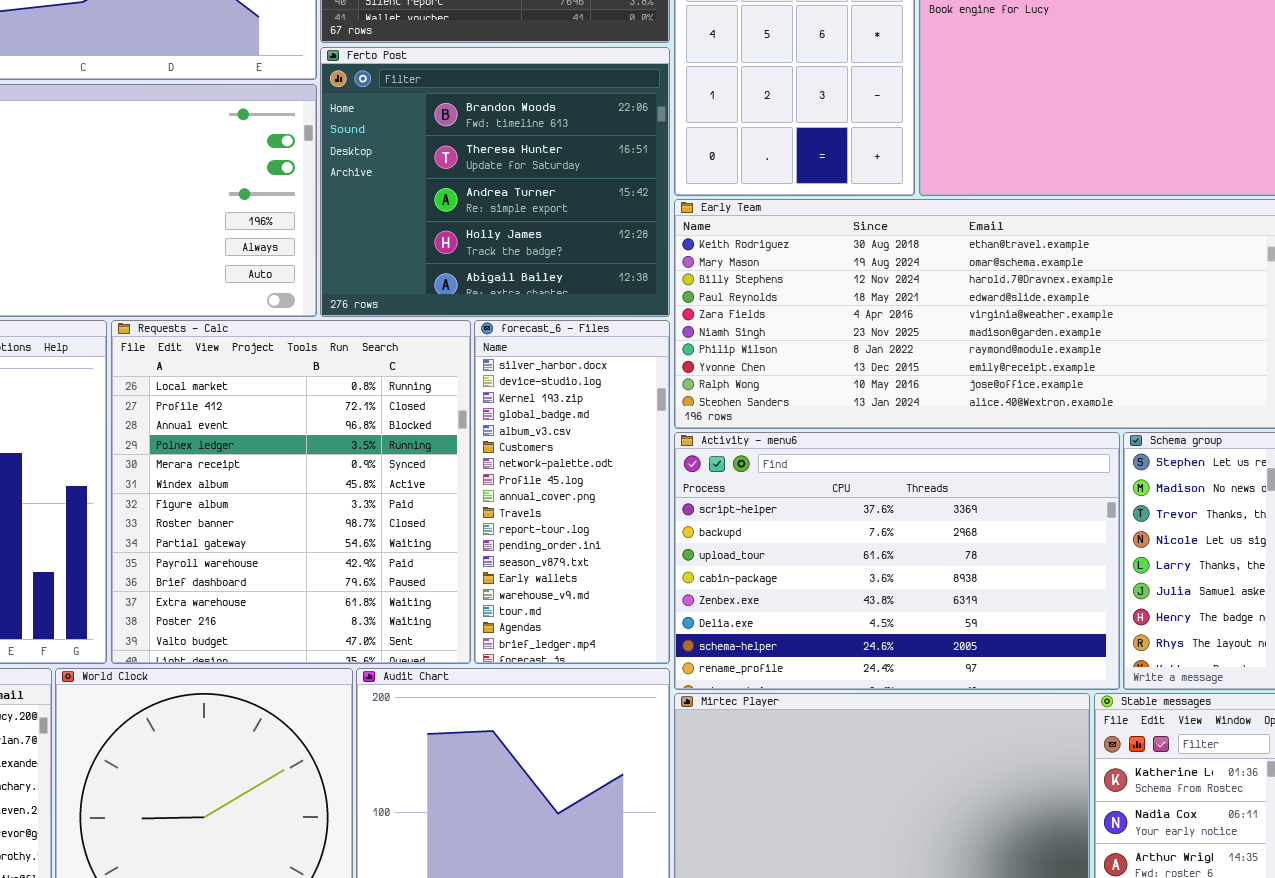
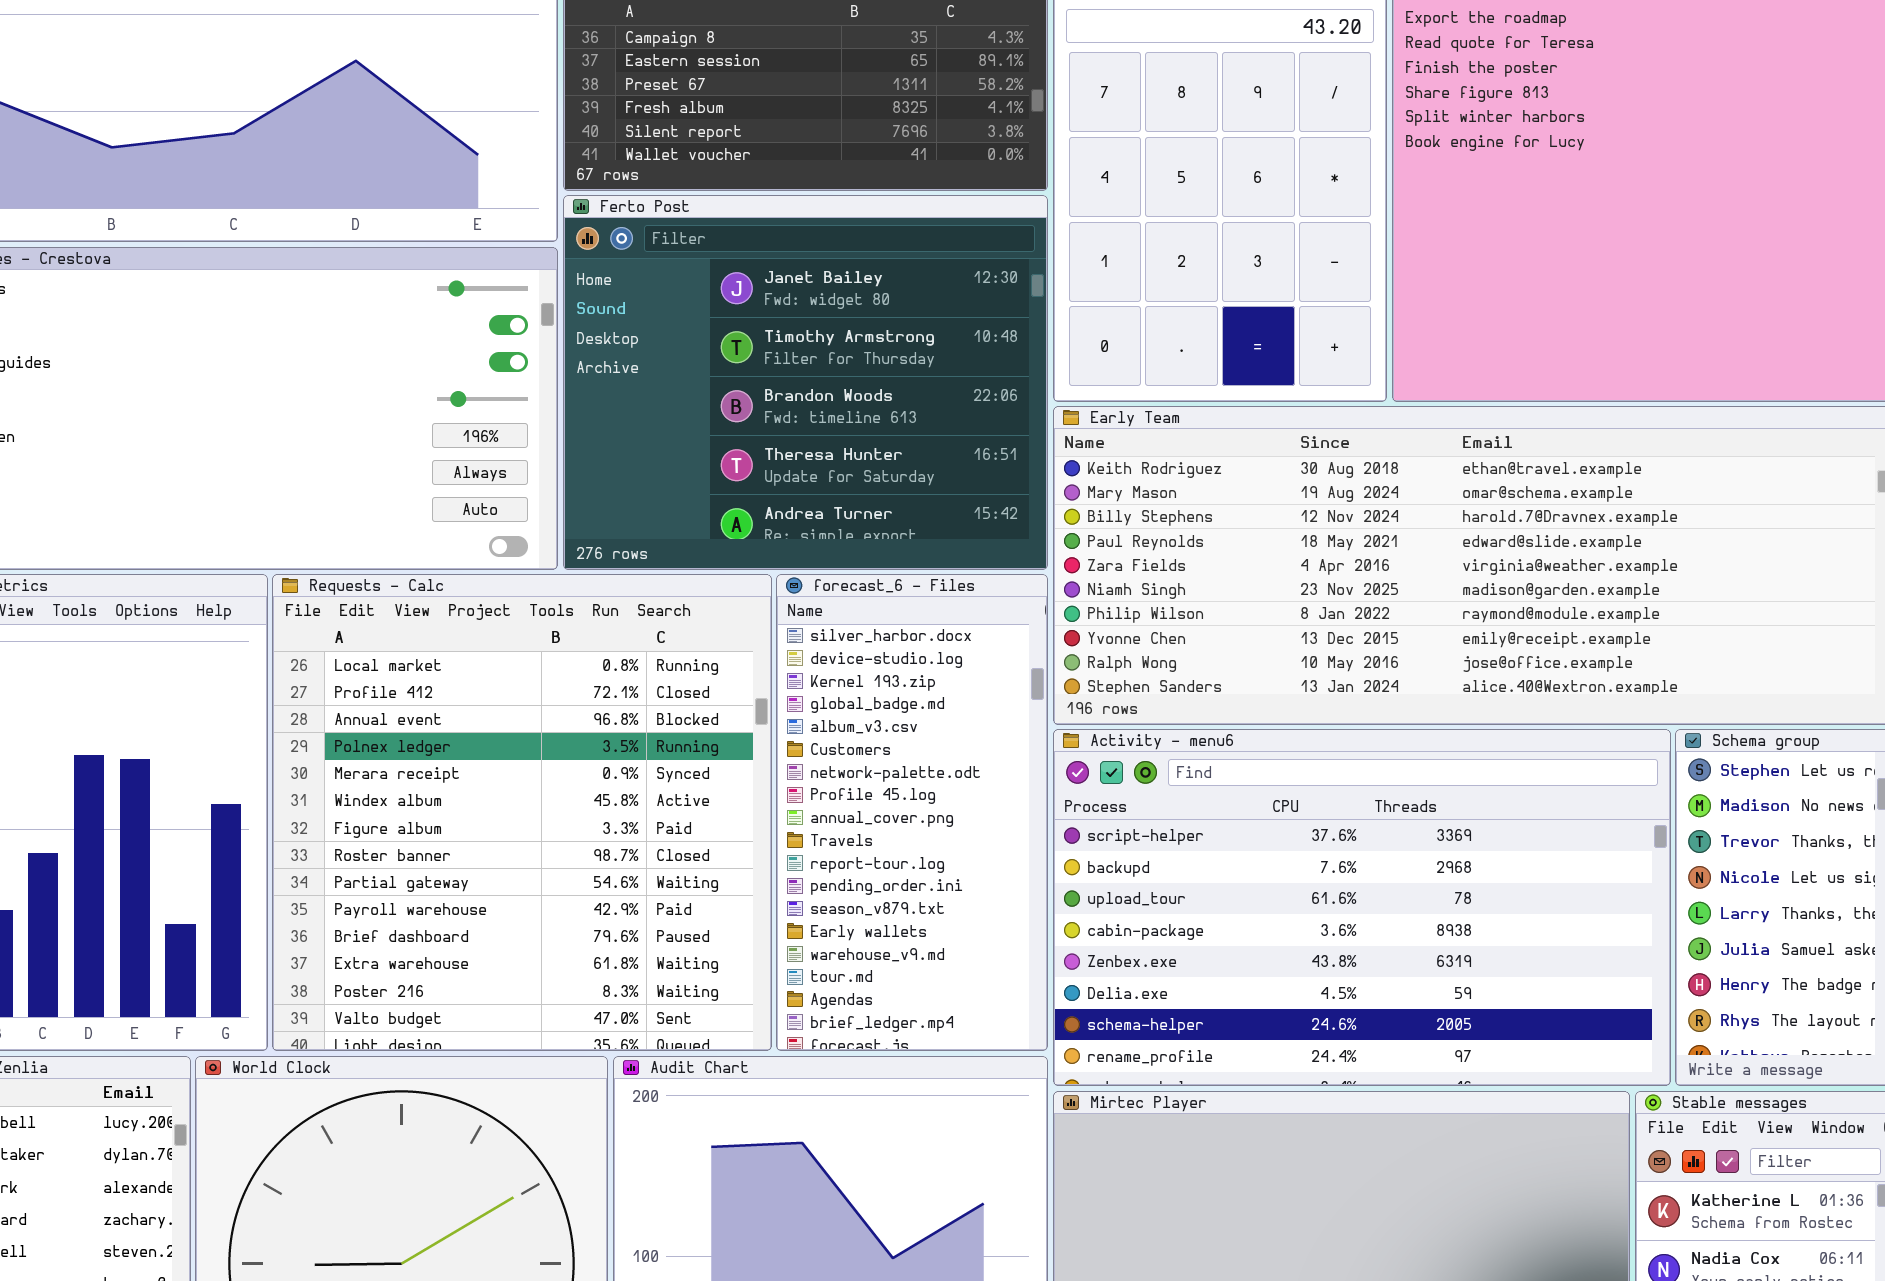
Ferto Post: [320,47,670,317] -> [563,195,1048,570], scrolled up 2 rows

